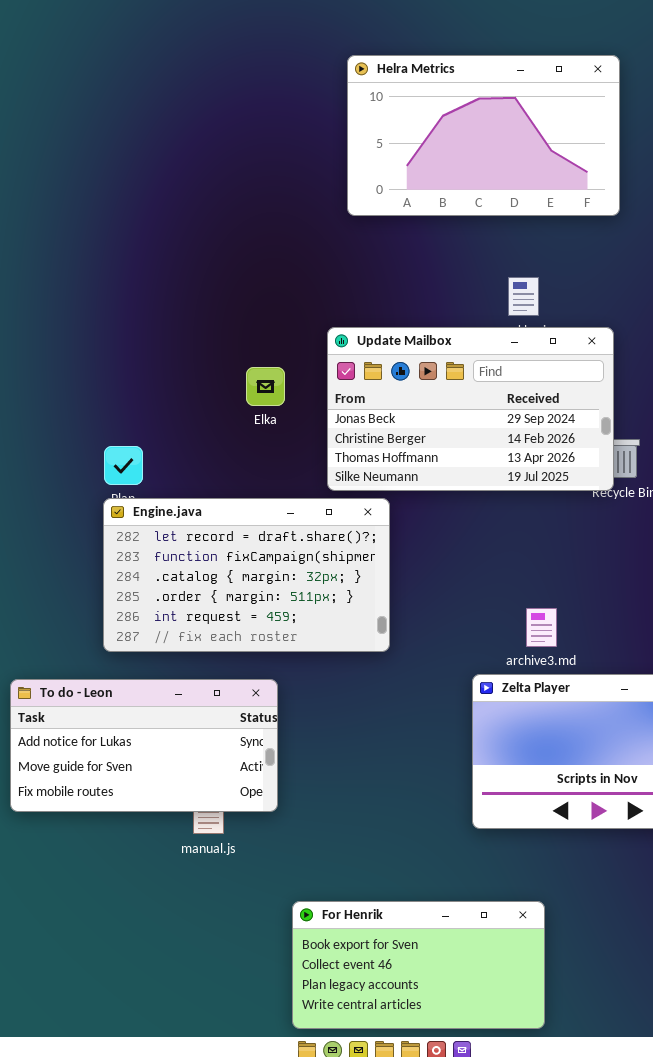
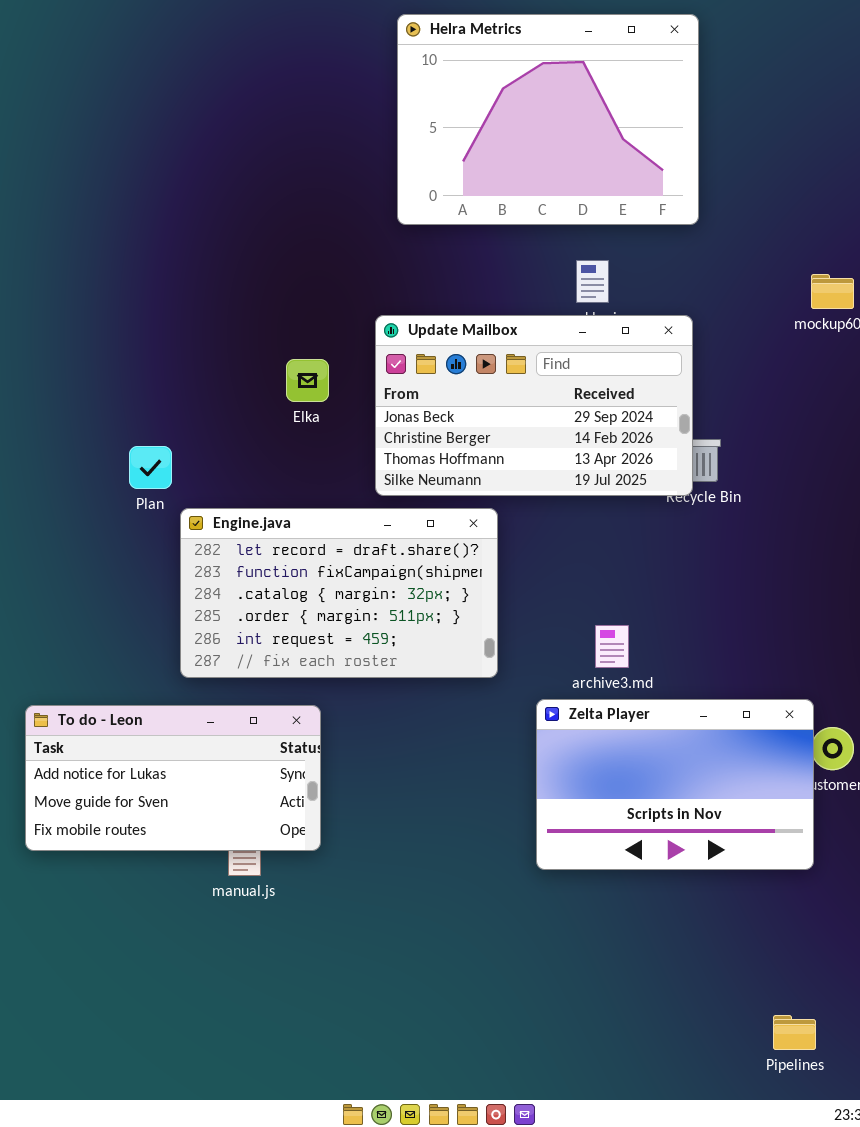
Helra Metrics: [347,55,620,216] -> [397,14,699,225], resized
Engine.java: [103,498,390,652] -> [180,508,498,678], moved
For Henrik: [292,901,545,1029] -> none, closed

